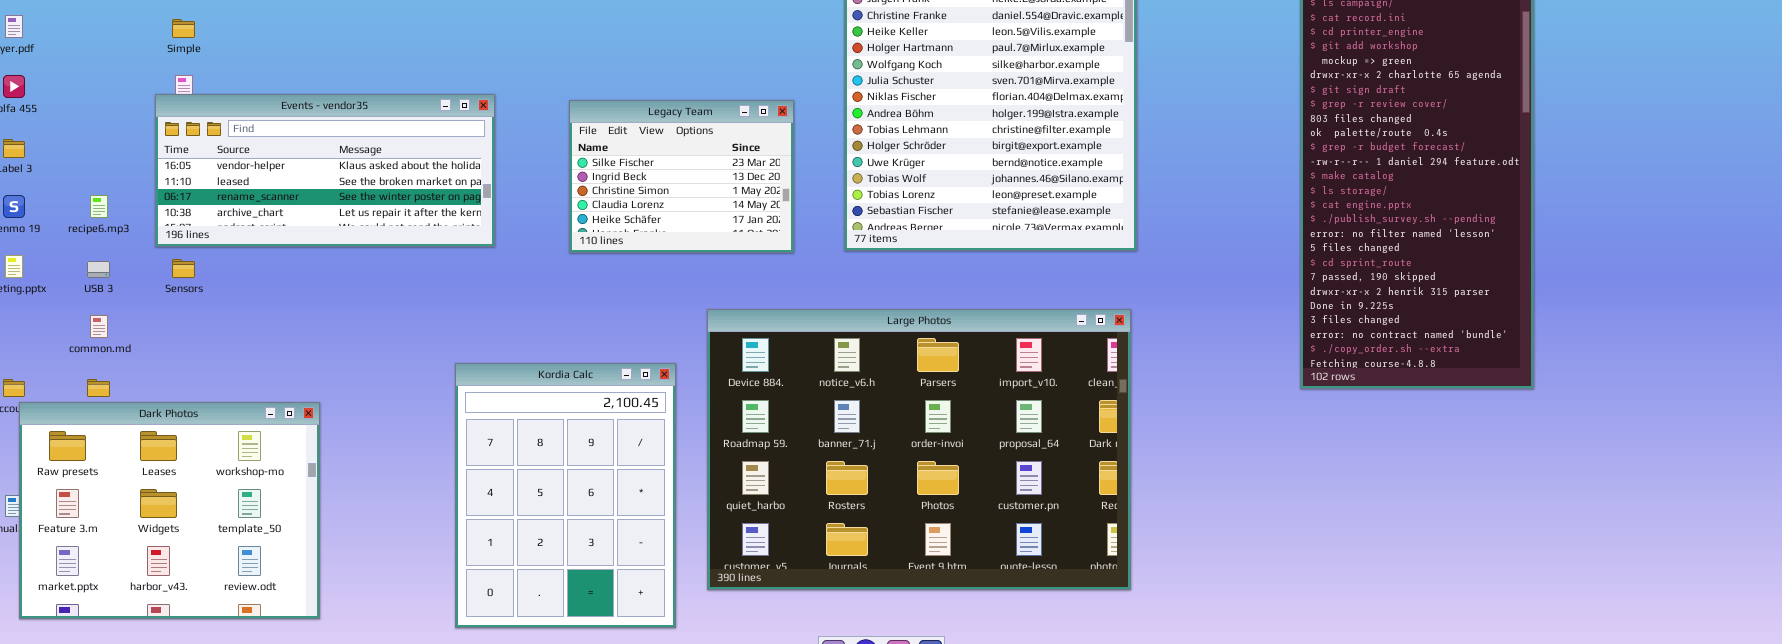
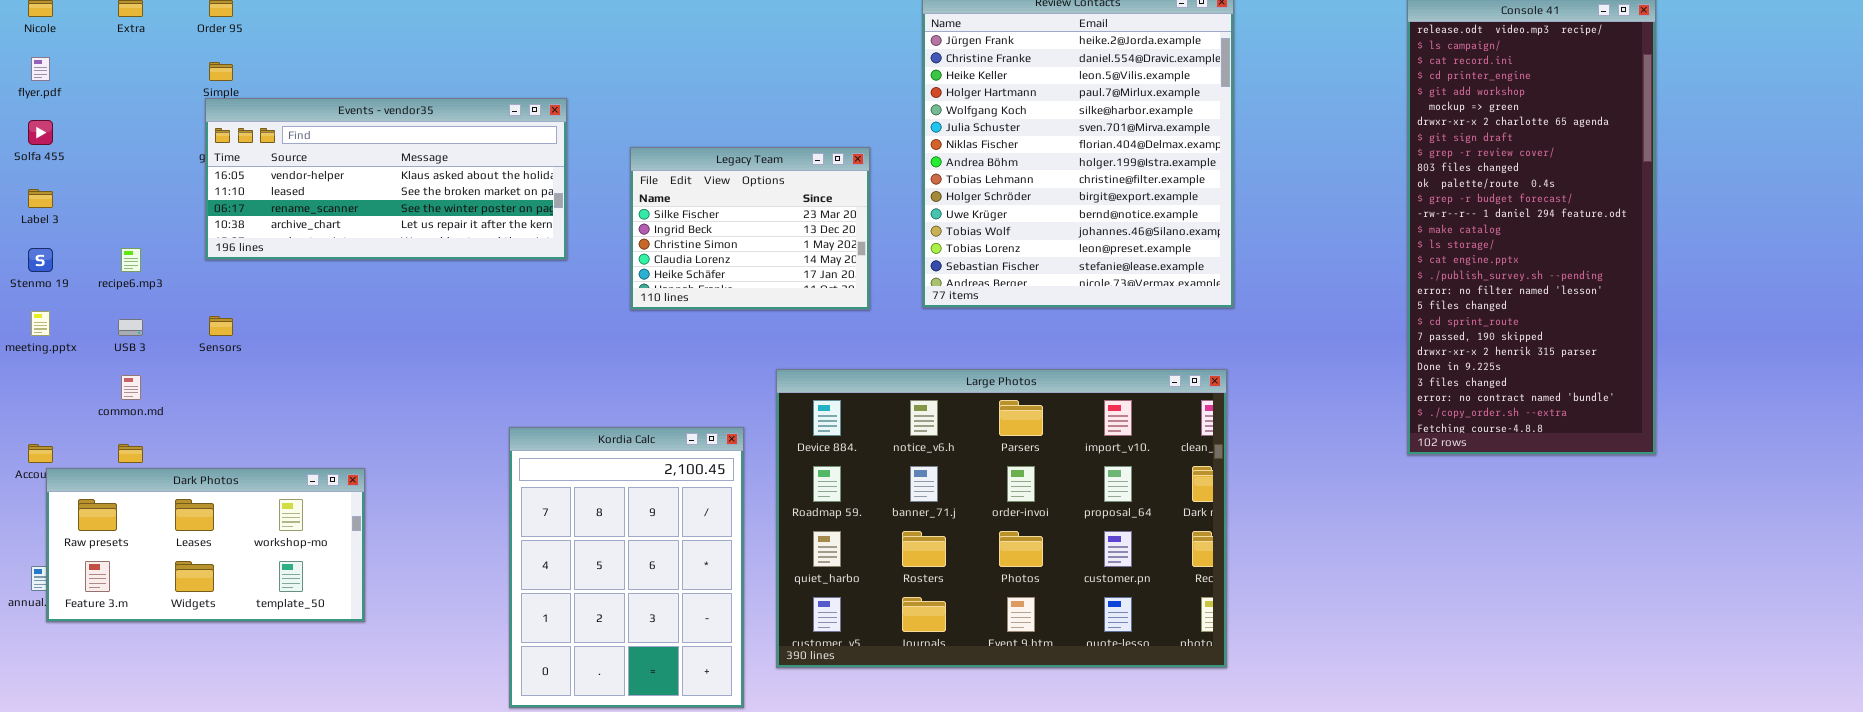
Events - vendor35: [155,94,495,247] -> [205,98,567,260], moved
Dark Photos: [19,402,320,619] -> [46,468,365,622], resized

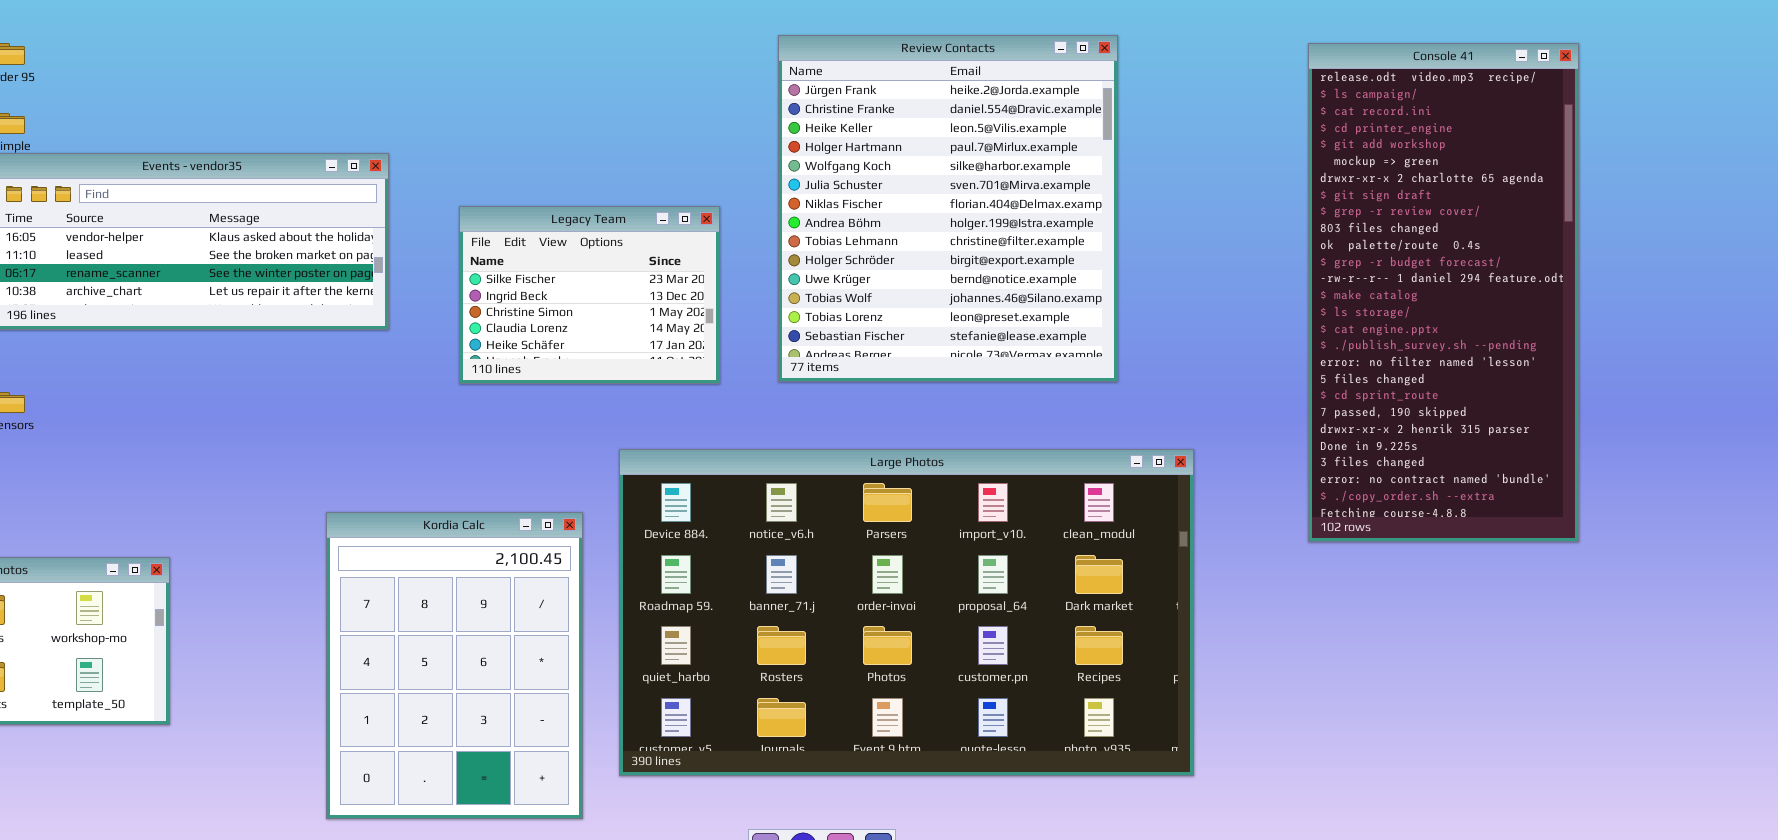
Large Photos: [776,369,1227,668] -> [619,449,1194,776], resized

